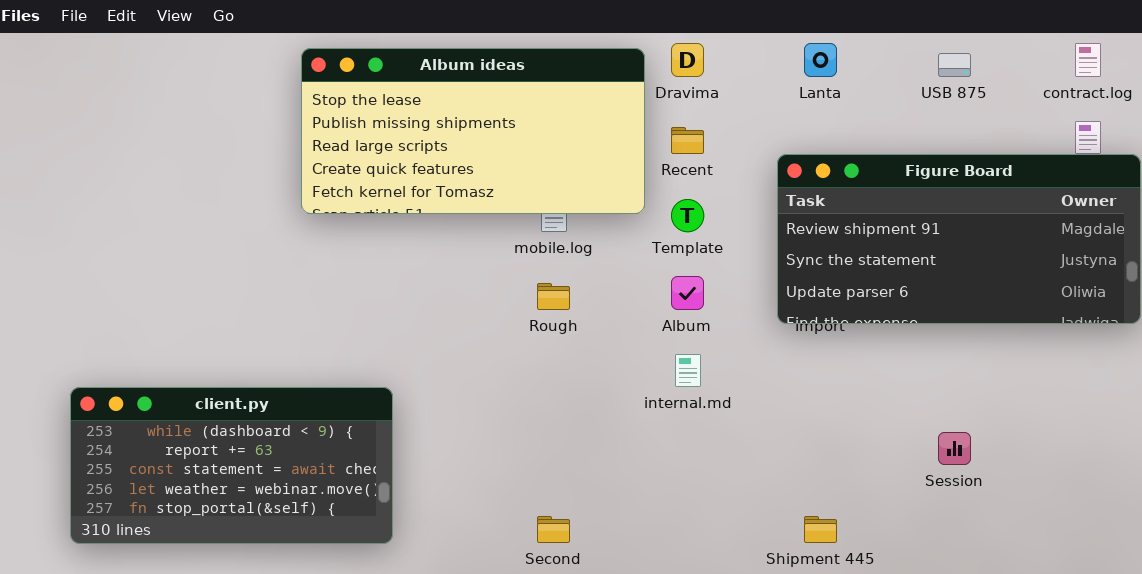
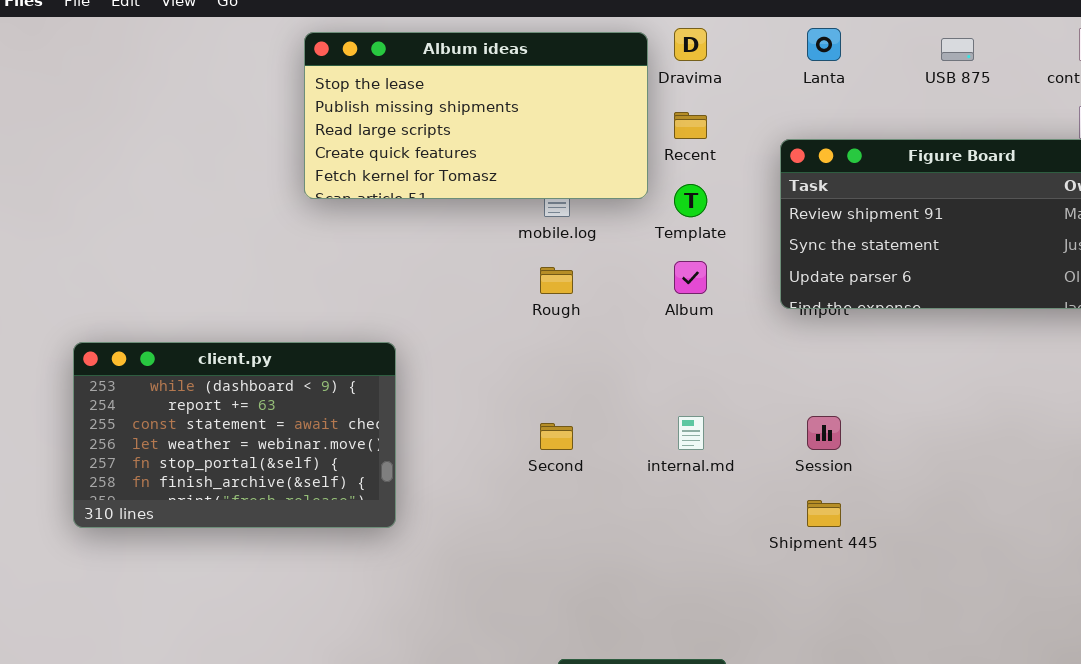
internal.md: [675,354,701,387] -> [678,416,704,450], moved
client.py: [70,387,393,544] -> [73,342,396,528], resized
Session: [938,432,971,465] -> [807,416,841,450], moved
Second: [537,516,570,543] -> [540,423,573,450], moved

